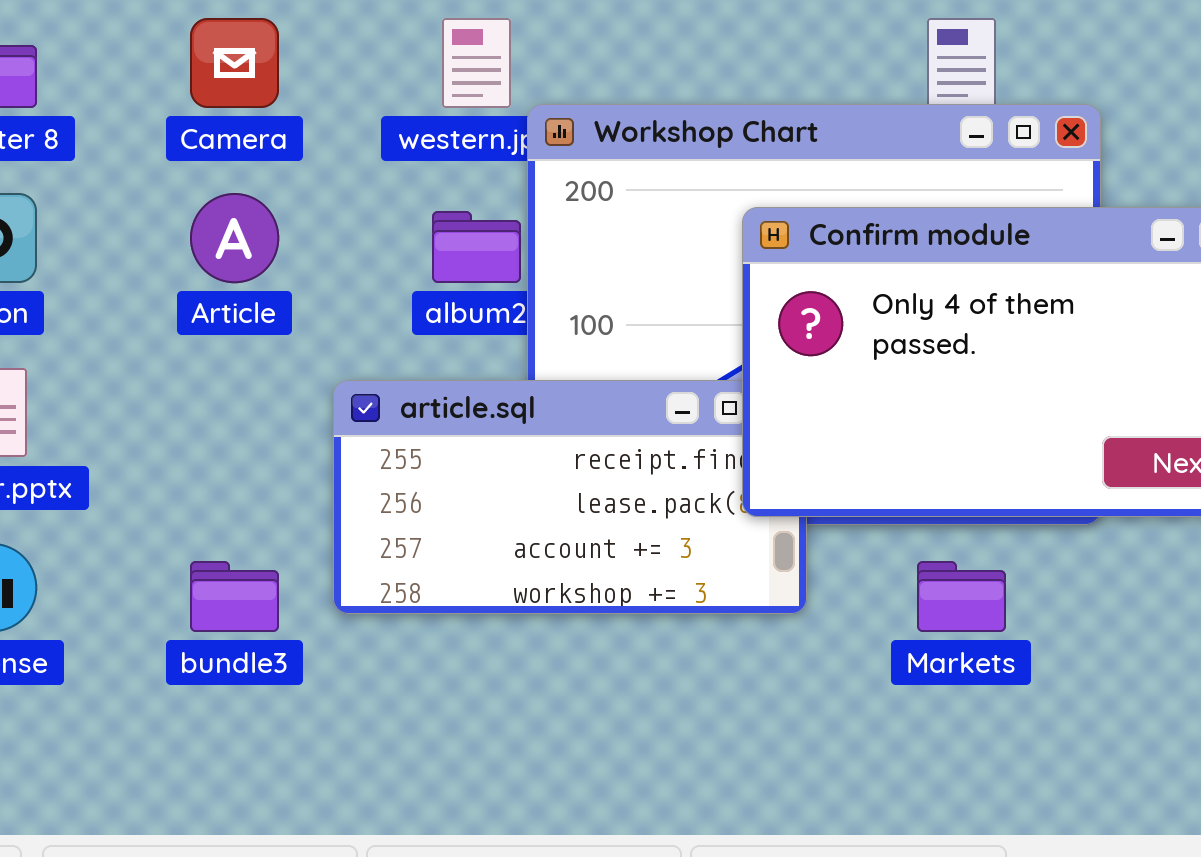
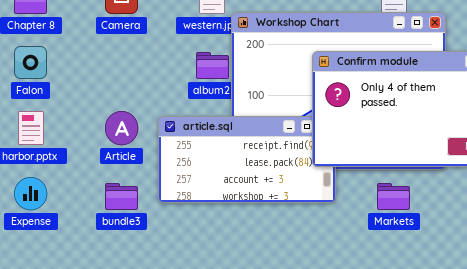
Article: [190,193,279,283] -> [105,111,138,145], moved

